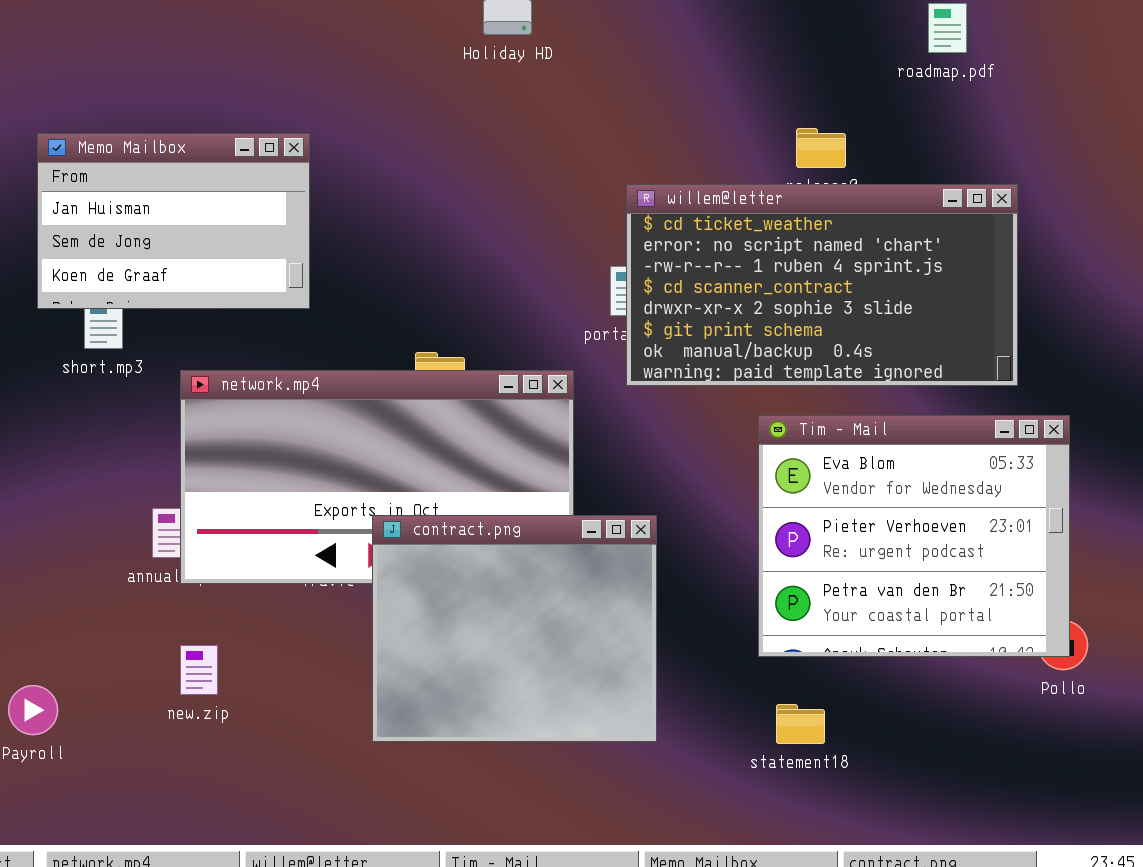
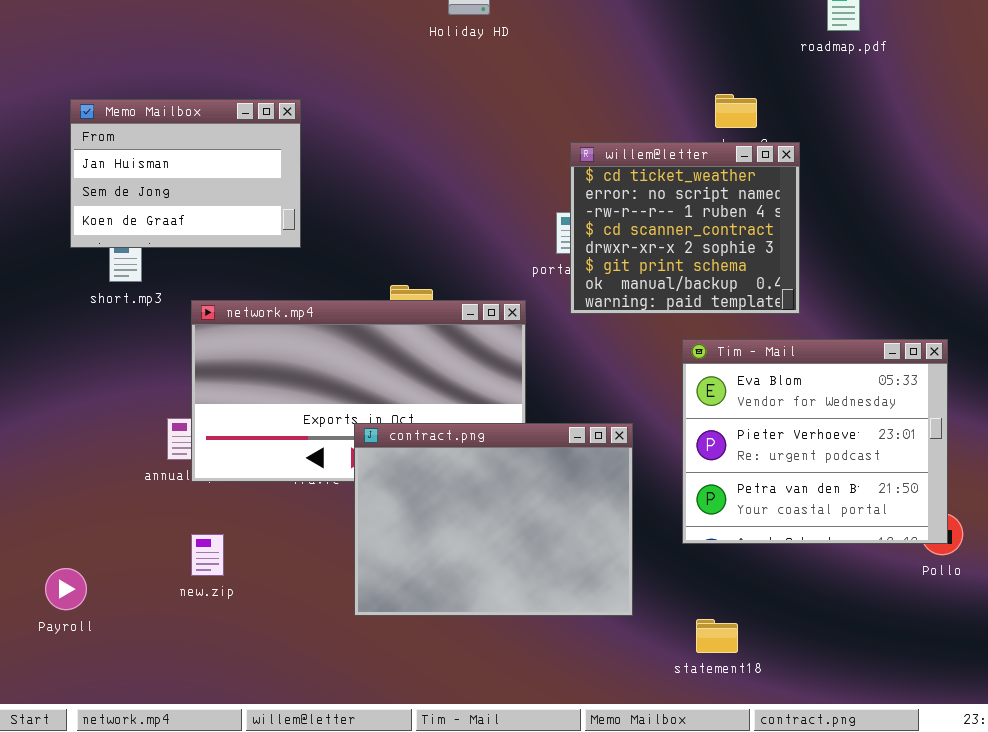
willem@letter: [626,184,1018,386] -> [570,142,800,314], resized
contract.png: [372,515,657,742] -> [354,423,633,616], resized
statement18: [776,704,825,744] -> [696,619,738,653], moved

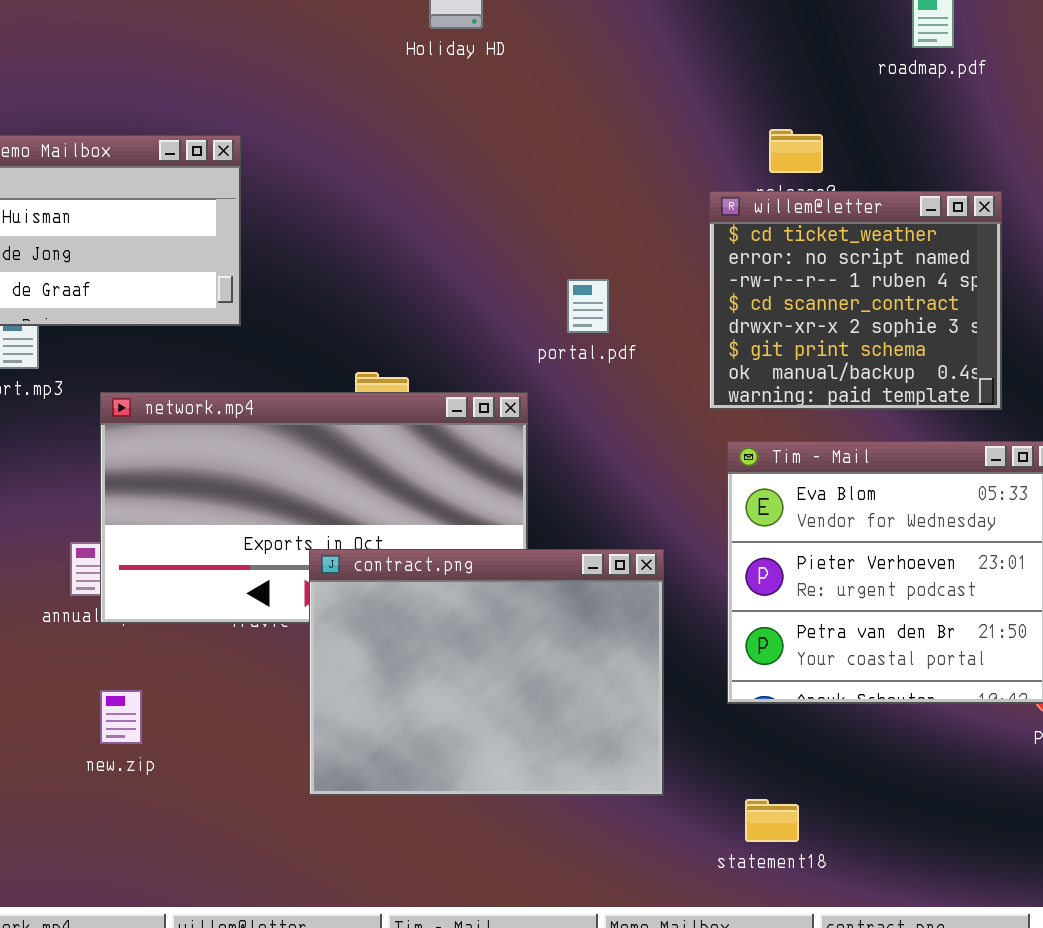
willem@letter: [570,142,800,314] -> [709,191,1002,410], moved

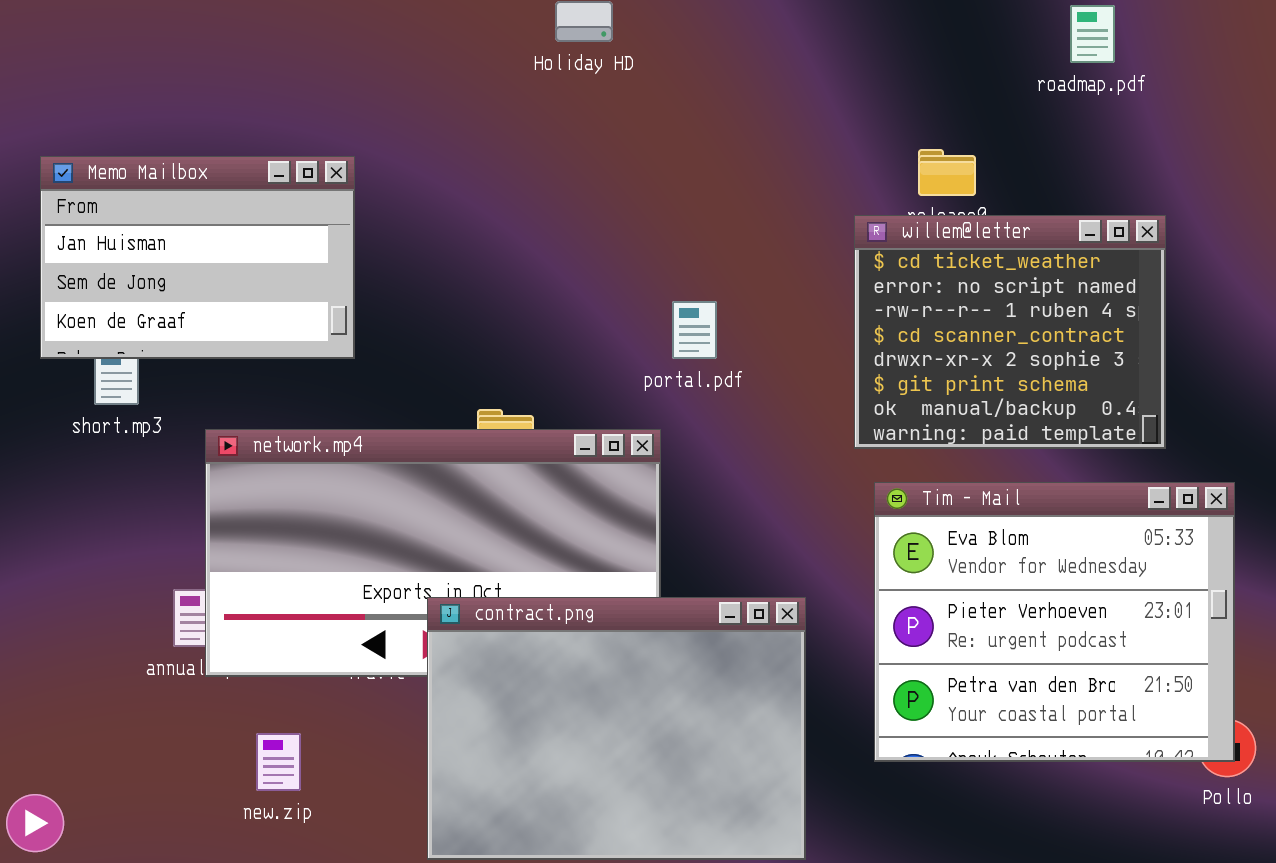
portal.pdf: [567,279,609,333] -> [672,301,717,359], moved
new.zip: [100,690,142,744] -> [256,733,301,791], moved

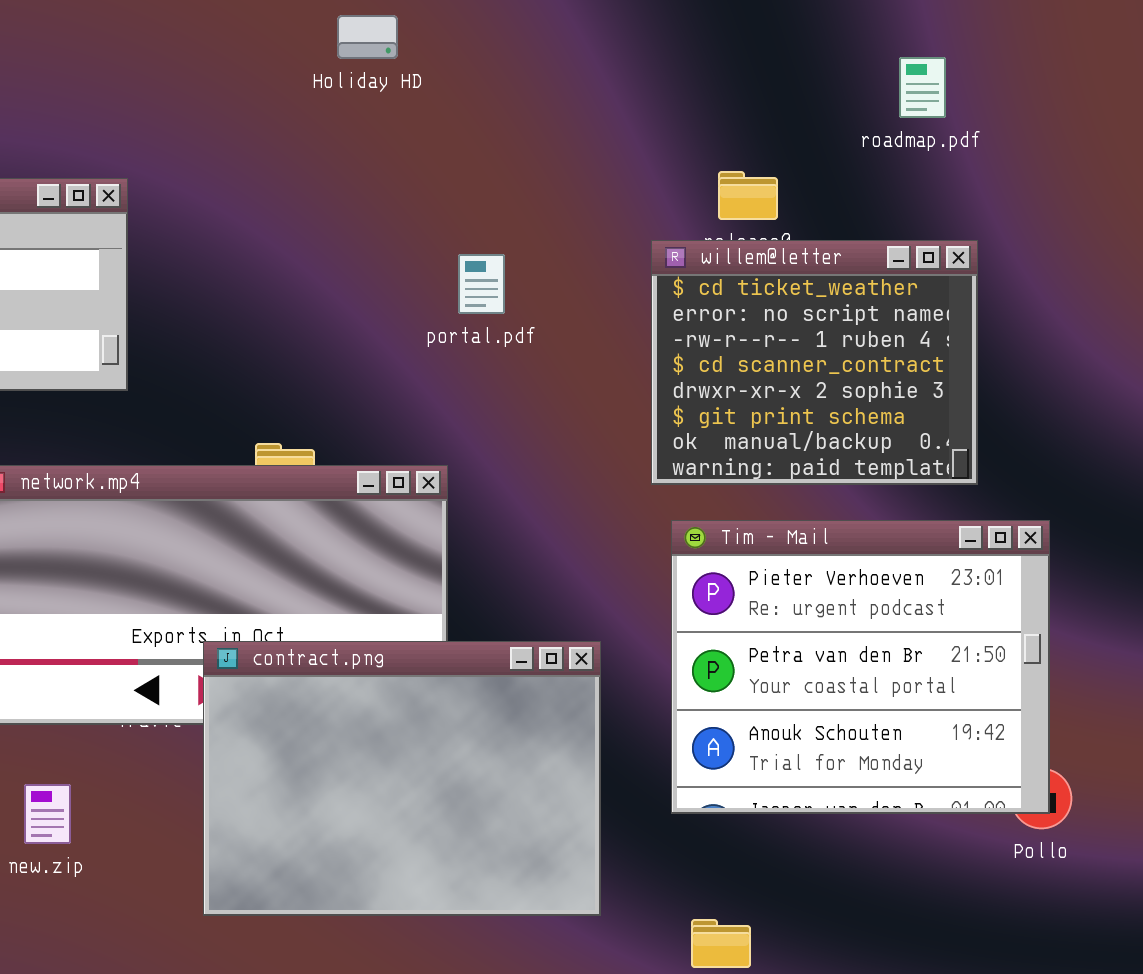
roadmap.pdf: [1070,5,1115,63] -> [899,57,946,118], moved
portal.pdf: [672,301,717,359] -> [458,254,505,314], moved
Tim - Mail: [874,482,1235,762] -> [671,520,1050,814], scrolled down 1 row

